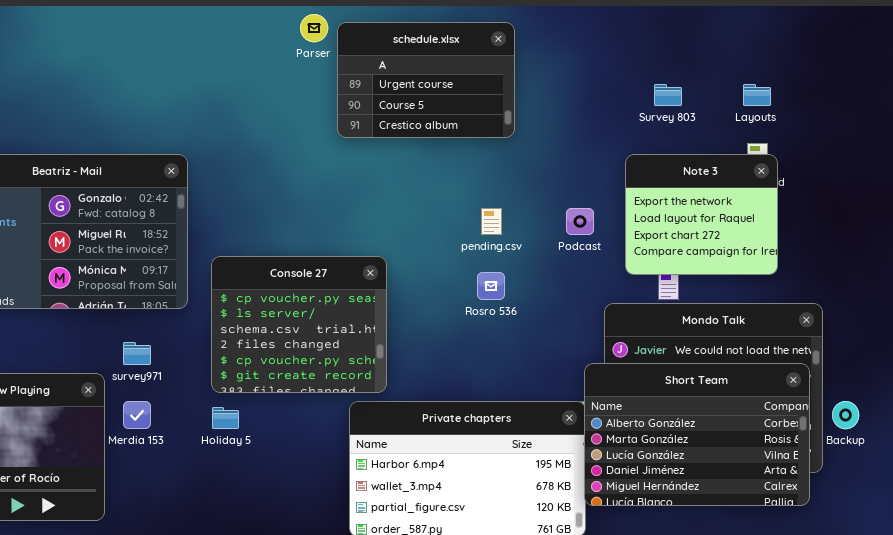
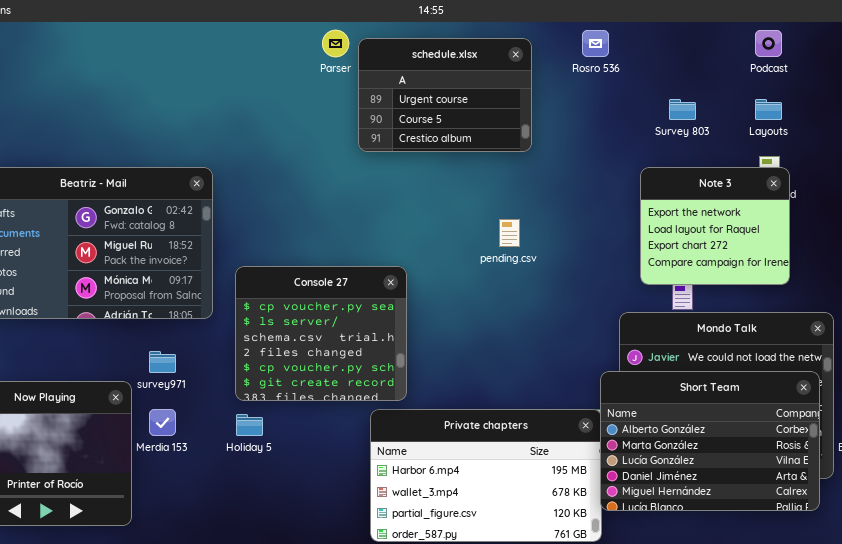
Podcast: [566,208,594,235] -> [755,30,782,57], moved
Rosro 536: [477,272,505,300] -> [582,30,609,57], moved

